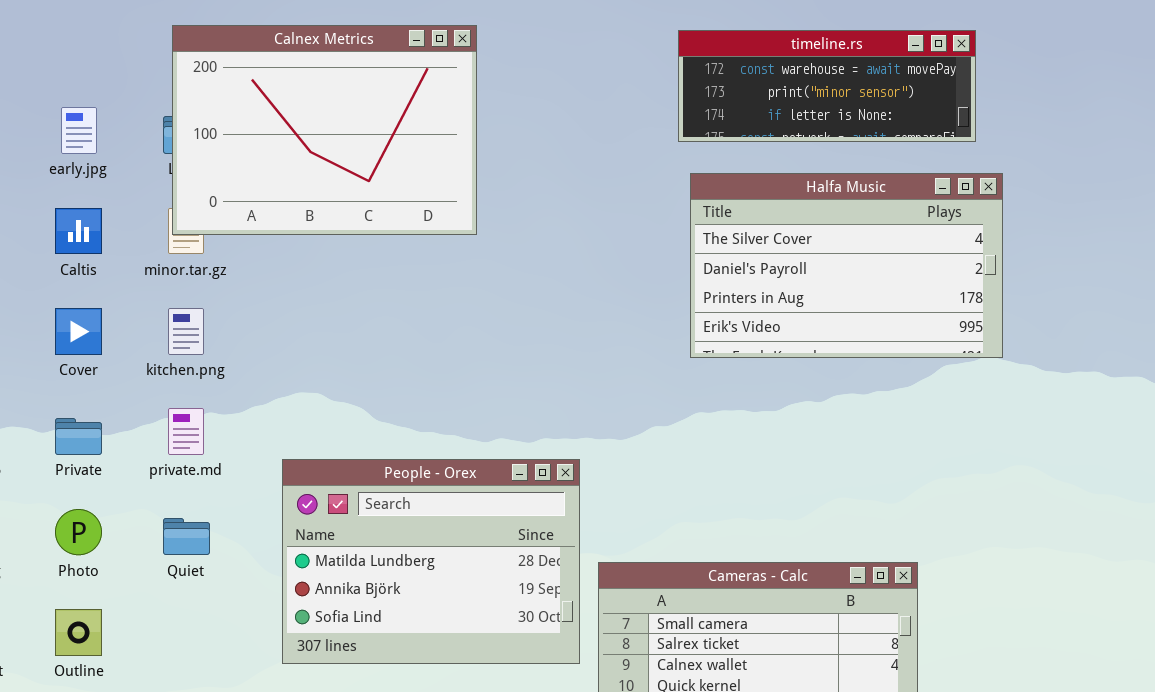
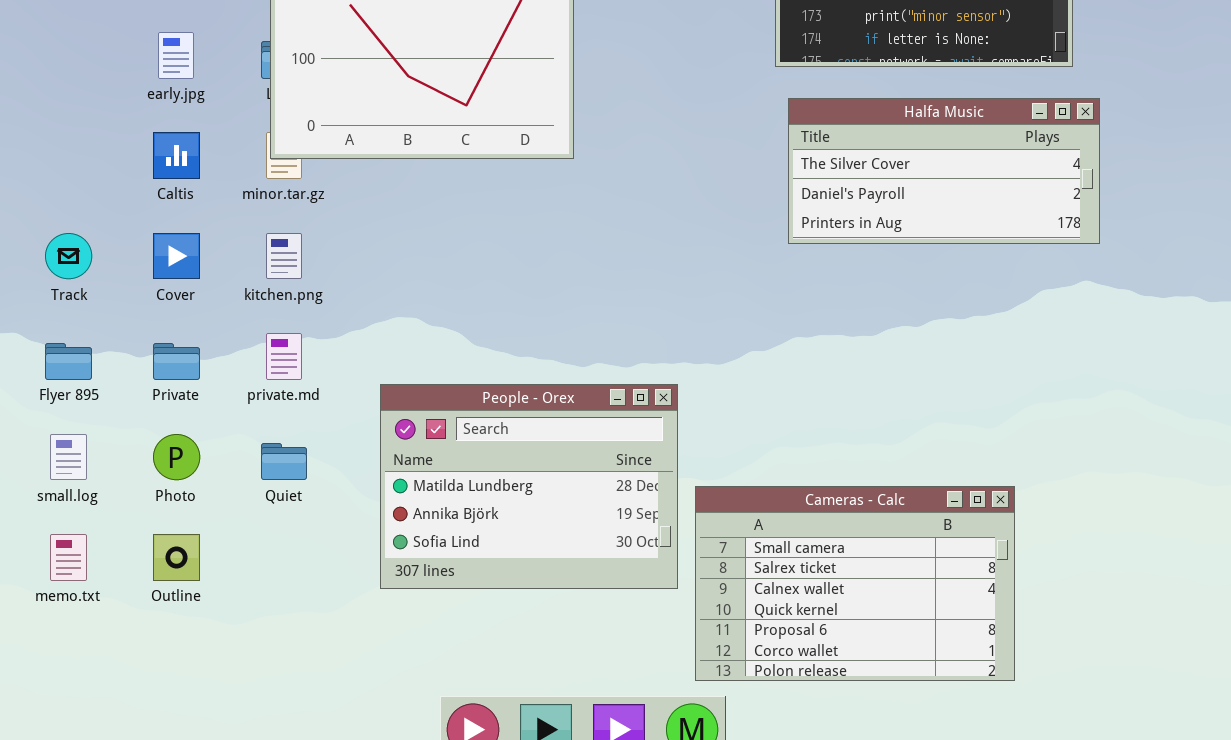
Halfa Music: [690,173,1003,358] -> [788,98,1100,244], resized

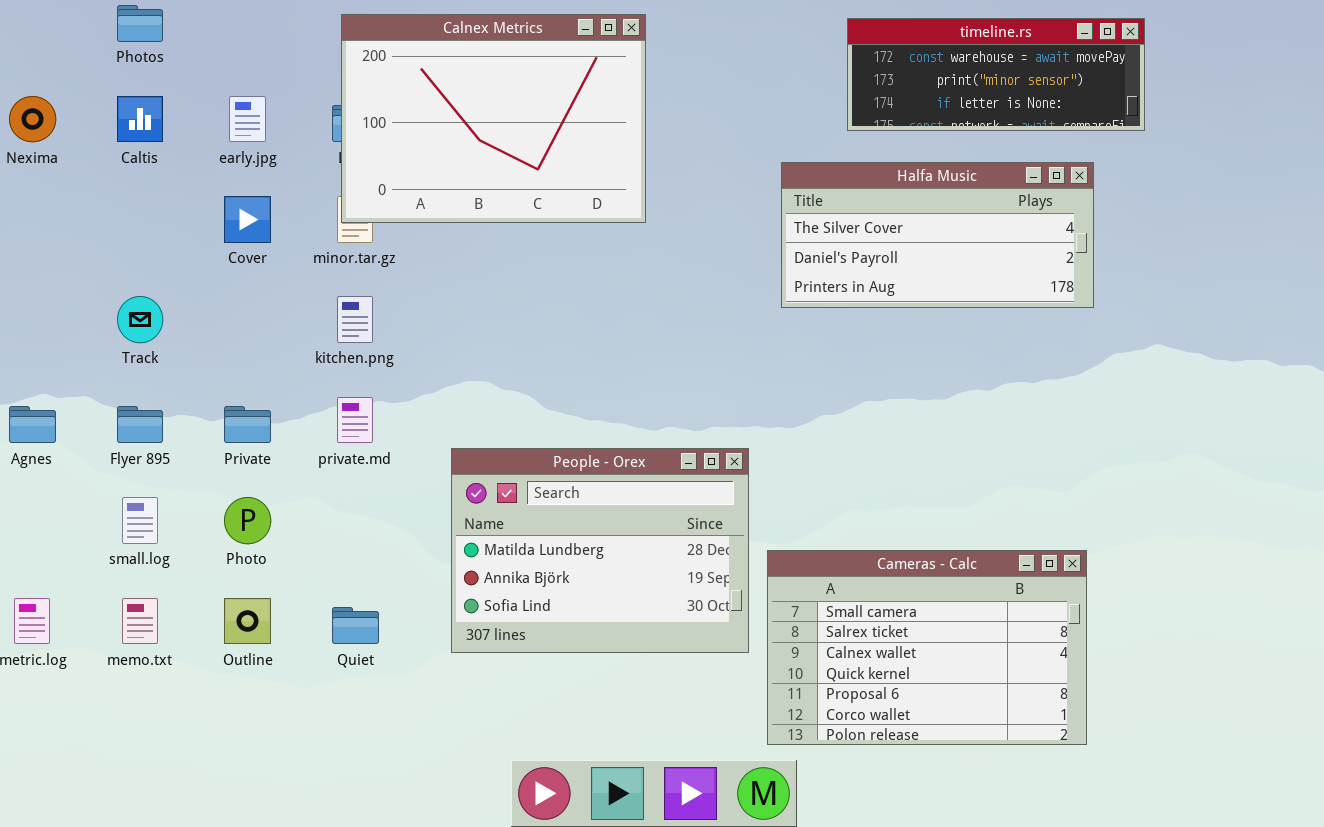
Halfa Music: [788,98,1100,244] -> [781,162,1094,308], moved
Caltis: [153,132,200,179] -> [117,96,163,142], moved
Cover: [153,233,200,279] -> [224,196,271,243], moved
Quiet: [261,443,307,480] -> [332,607,379,644], moved

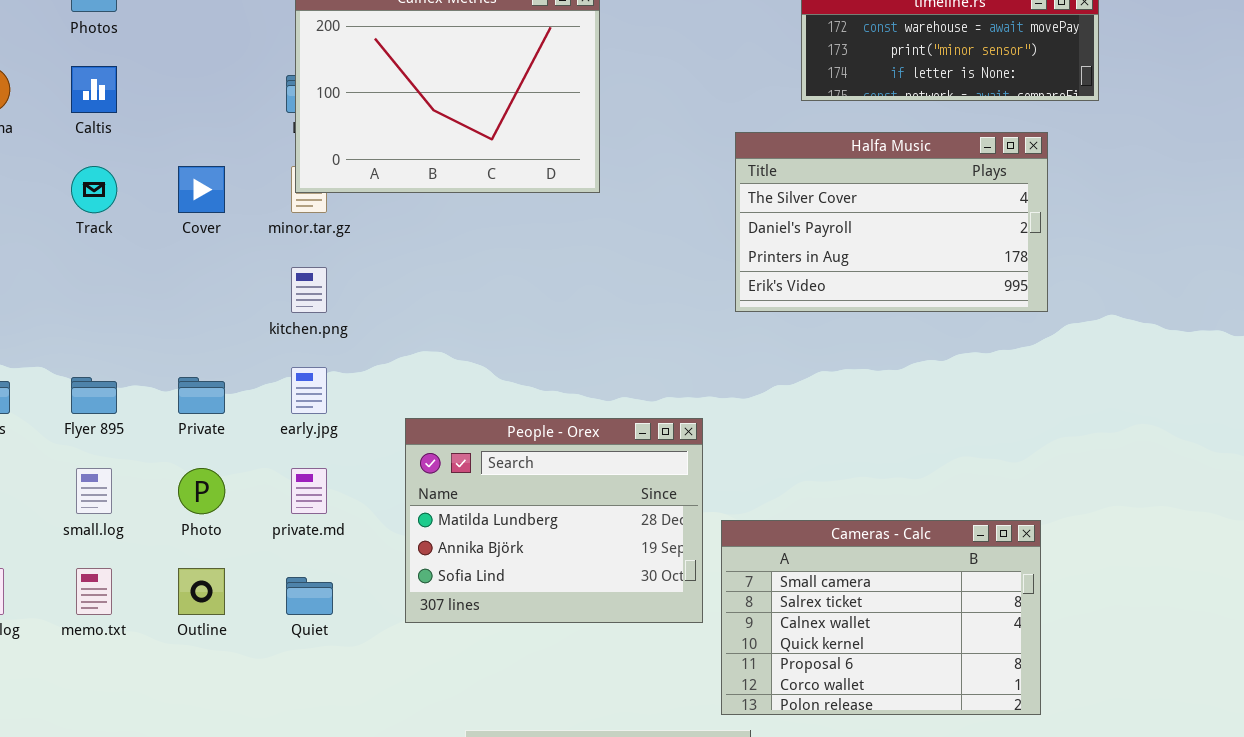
early.jpg: [229,96,266,142] -> [291,367,327,414], moved
Halfa Music: [781,162,1094,308] -> [735,132,1048,312], resized
Track: [117,296,163,343] -> [71,166,117,213], moved
private.md: [337,397,373,443] -> [291,468,327,514], moved

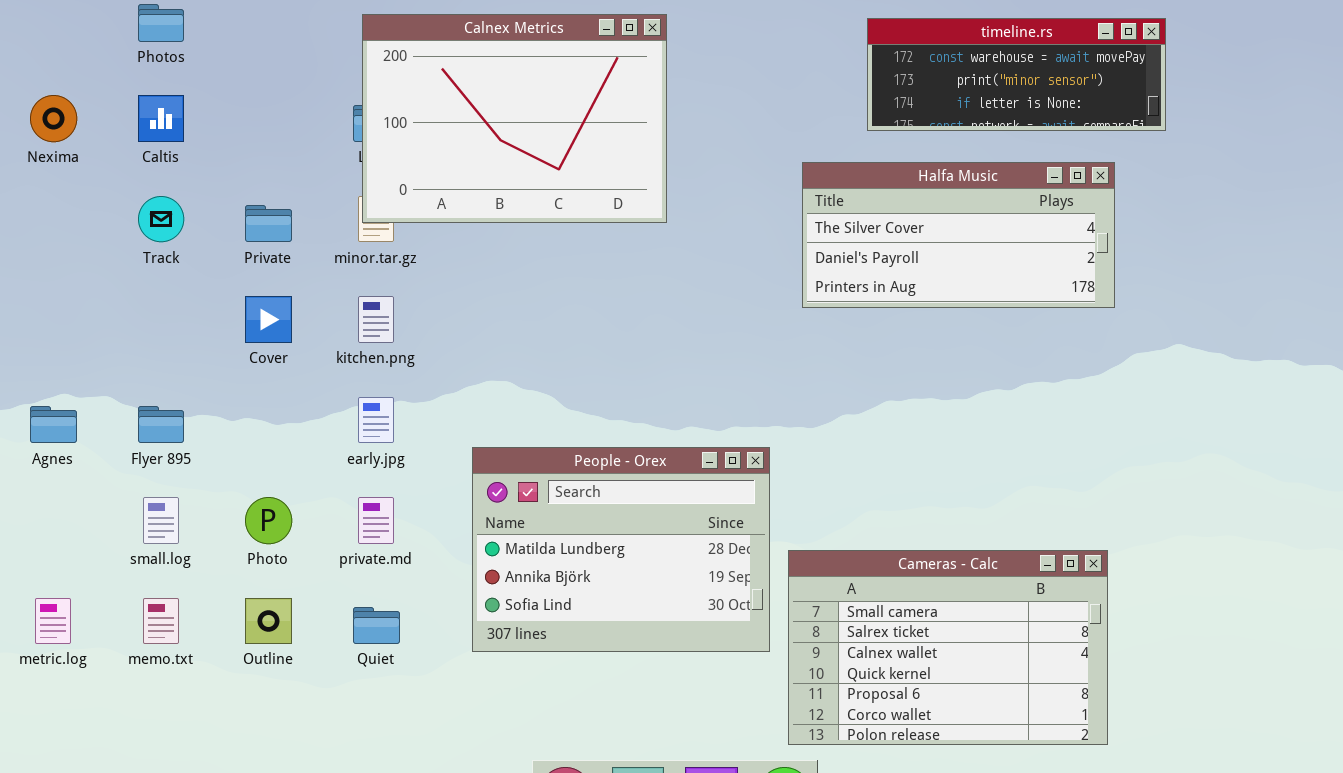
Halfa Music: [735,132,1048,312] -> [802,162,1115,308], resized
Cover: [178,166,225,213] -> [245,296,292,343], moved
Private: [178,377,225,414] -> [245,205,292,242], moved

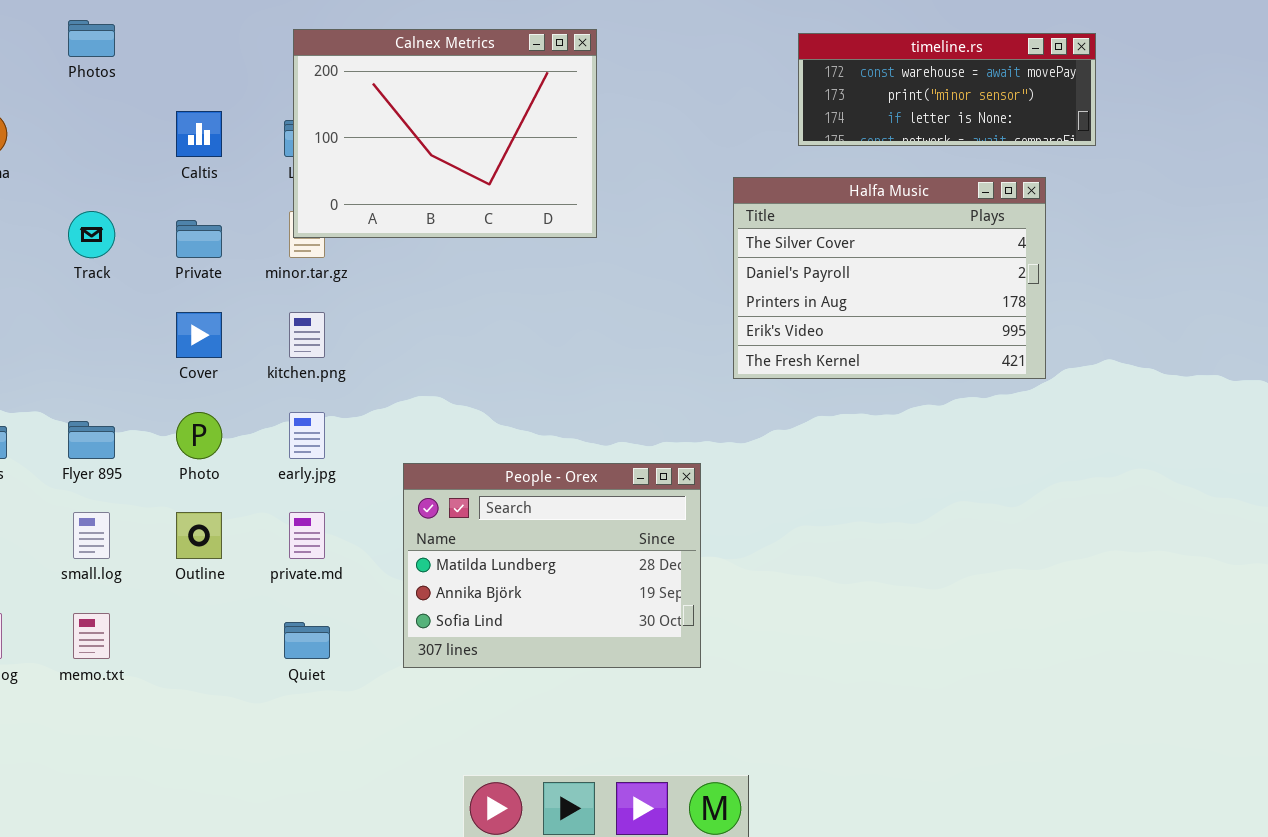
Caltis: [138,95,184,142] -> [176,111,222,157], moved
Halfa Music: [802,162,1115,308] -> [733,177,1046,379], resized
Photo: [245,497,292,544] -> [176,412,222,459], moved
Cameras - Calc: [788,550,1108,745] -> none, closed
Outline: [245,598,292,644] -> [176,512,222,559], moved

